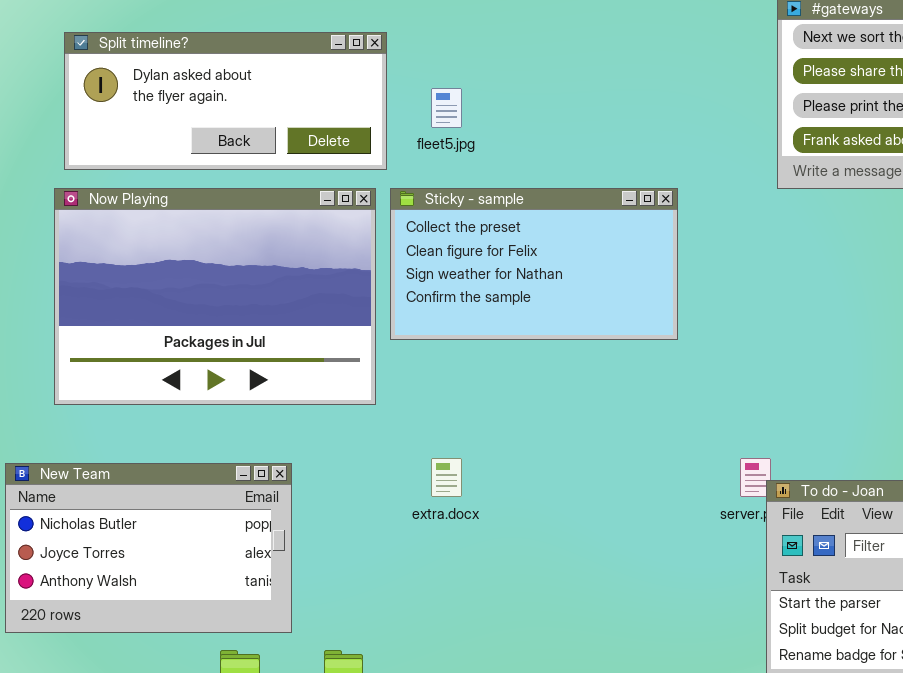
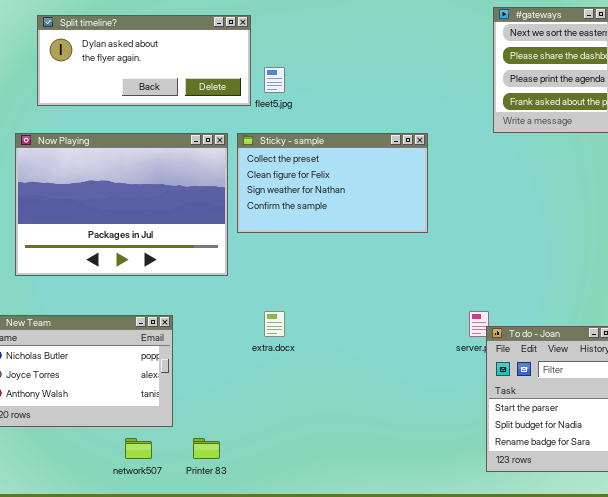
Split timeline?: [64,32,387,170] -> [37,15,251,106], moved

